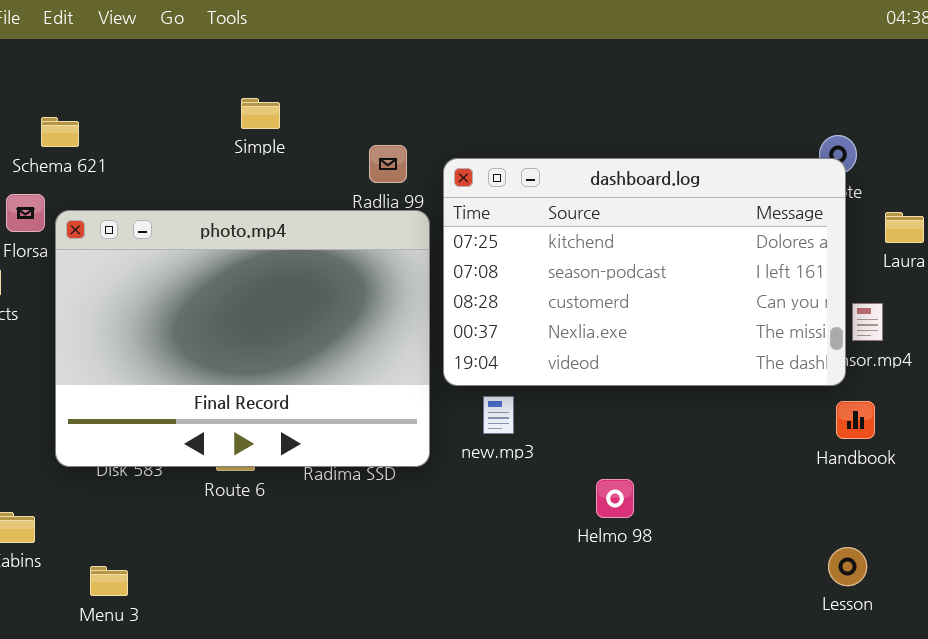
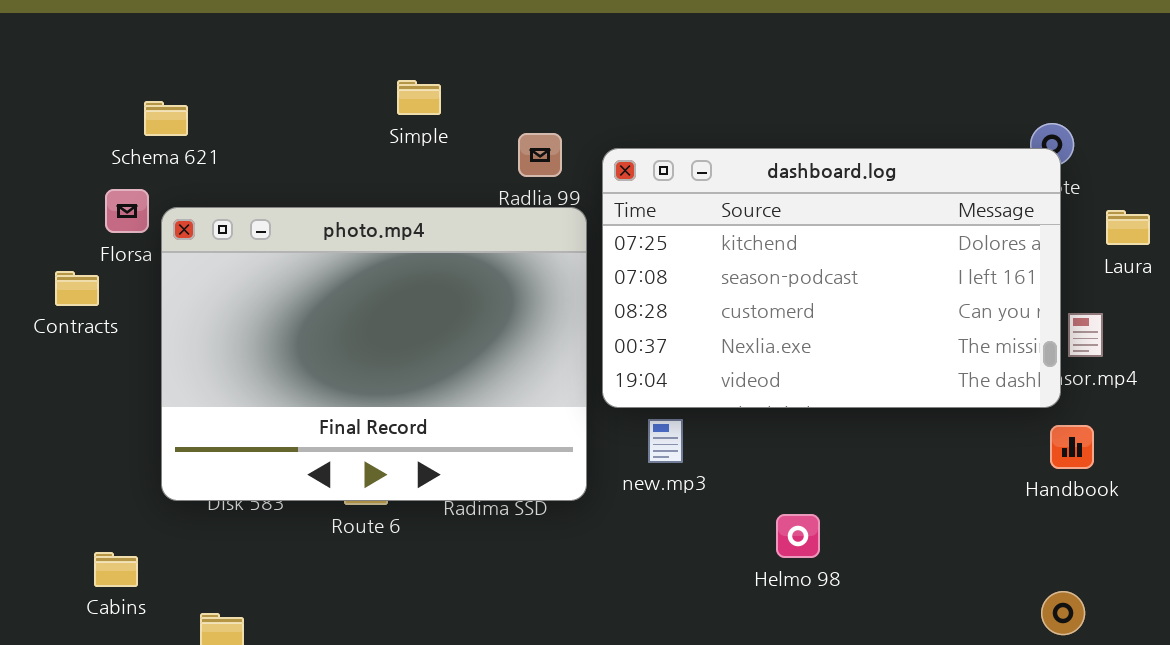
Simple: [241,98,280,129] -> [397,80,441,115], moved

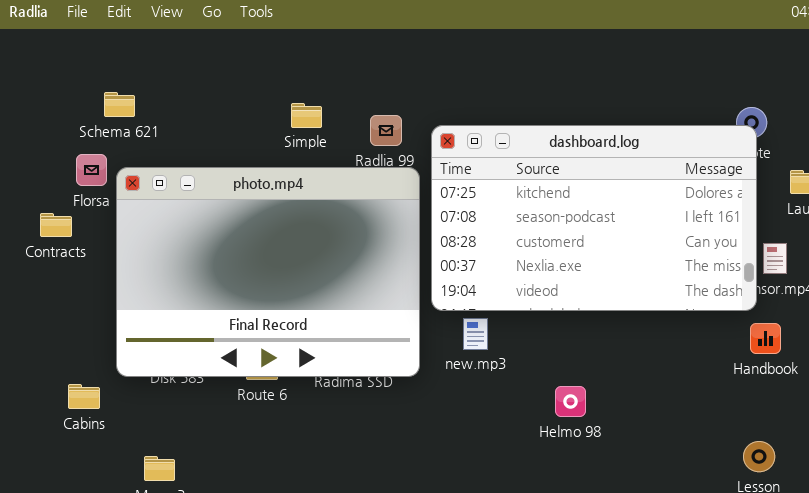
Simple: [397,80,441,115] -> [291,103,322,128], moved
Cabins: [94,552,138,587] -> [68,384,100,409], moved

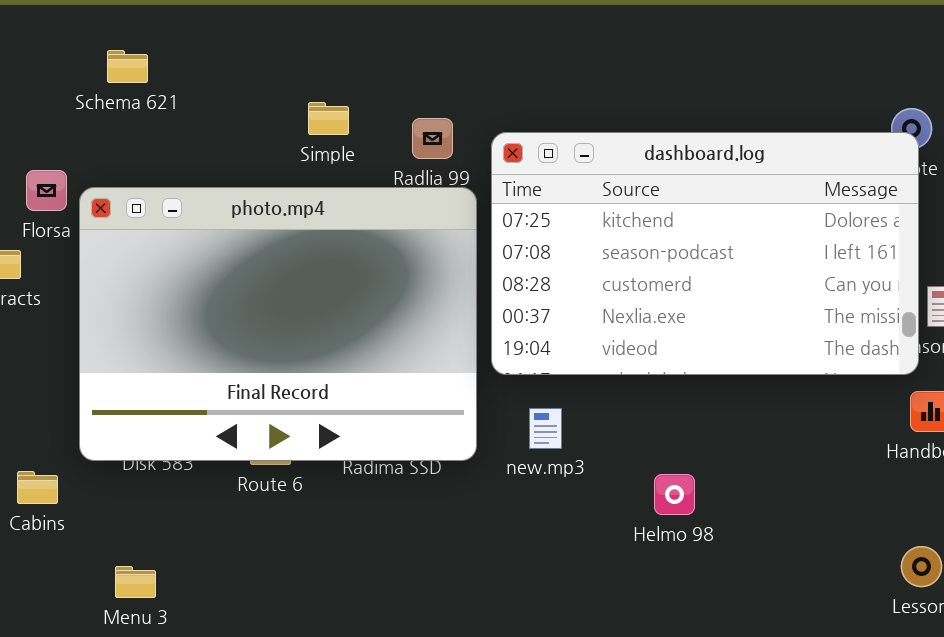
Schema 621: [104,92,135,117] -> [107,50,148,83], moved
new.mp3: [463,318,488,350] -> [529,408,562,449], moved

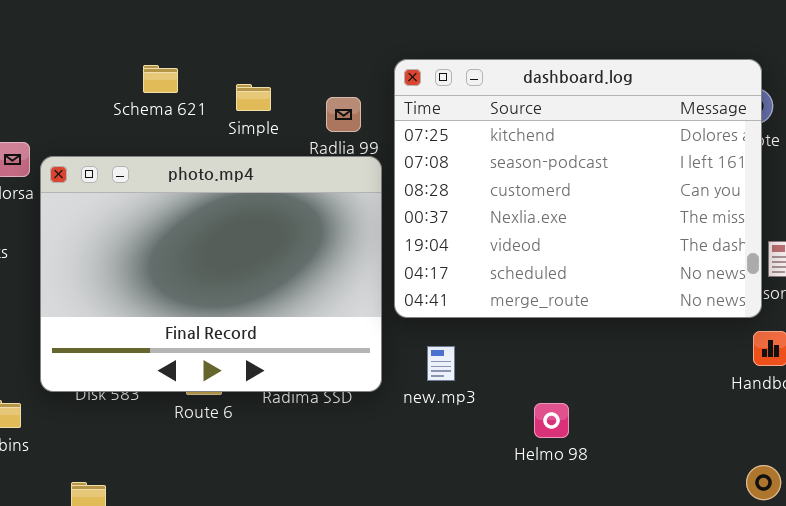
Schema 621: [107,50,148,83] -> [143,65,178,93], moved
dashboard.log: [491,132,919,375] -> [394,59,762,318], resized

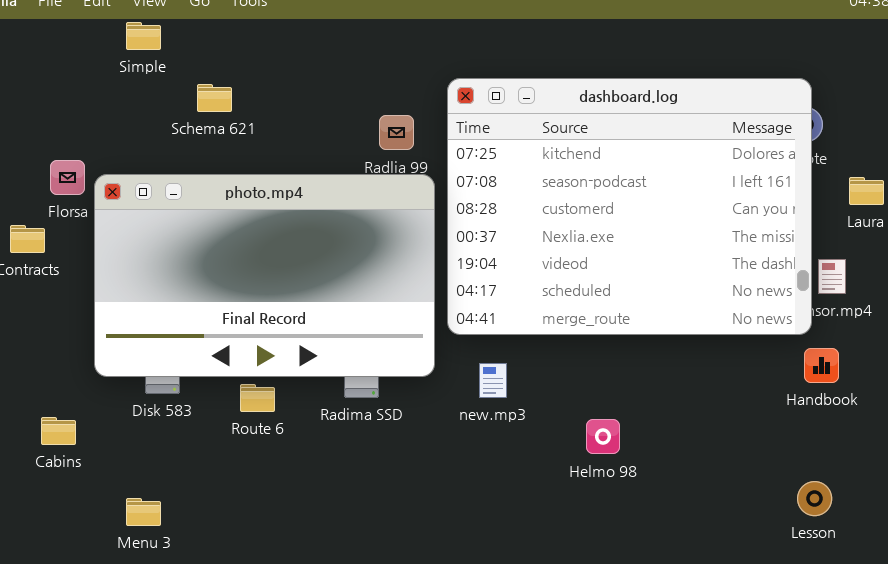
Simple: [236,84,271,111] -> [126,22,161,50], moved
photo.mp4: [40,156,382,392] -> [94,174,435,377], resized

